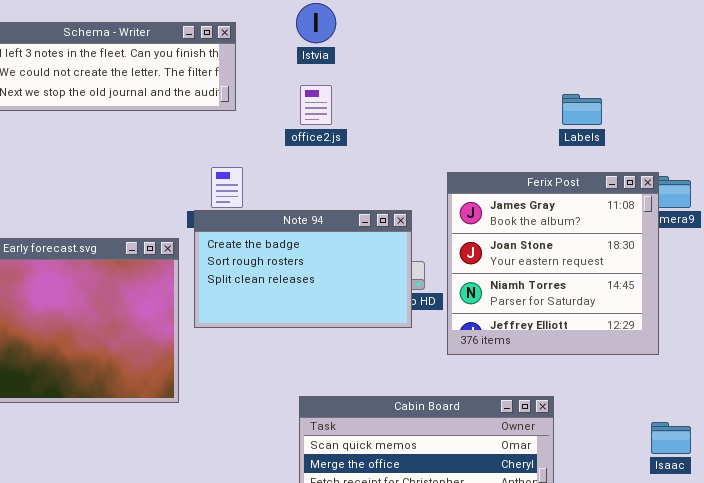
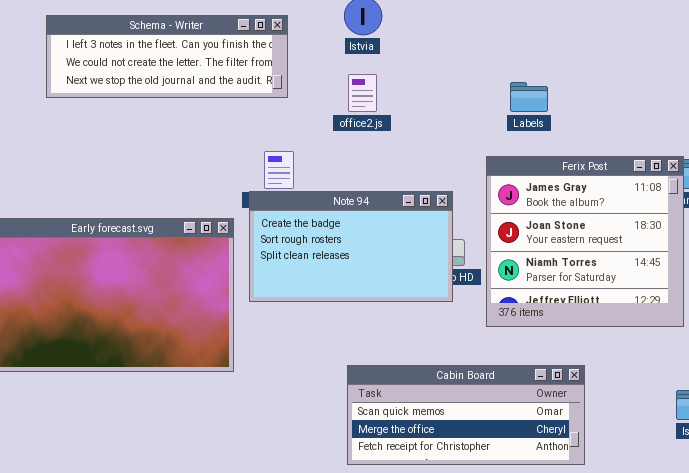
Labels: [562,94,602,125] -> [510,82,548,112], moved

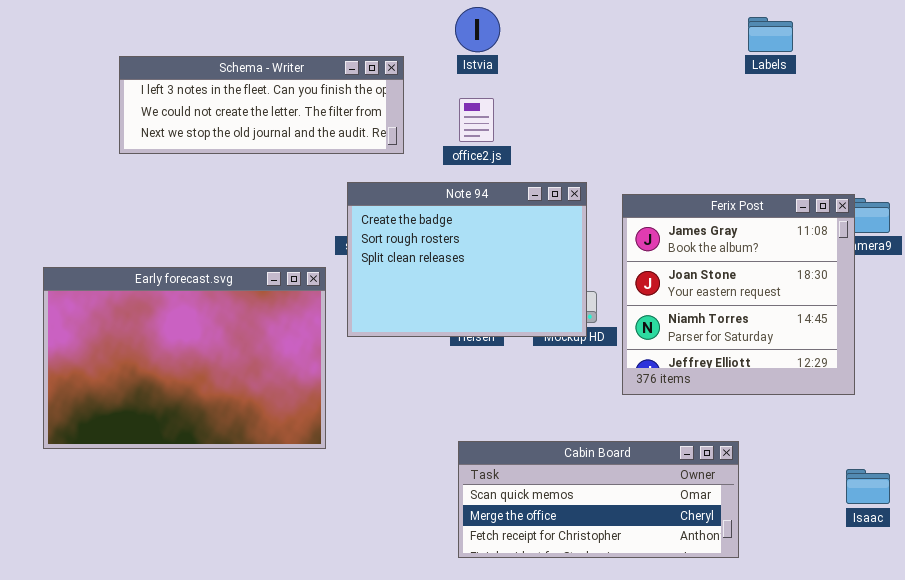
Schema - Writer: [46,15,288,98] -> [119,56,404,154], moved
Labels: [510,82,548,112] -> [748,17,793,52], moved
Note 94: [249,191,453,302] -> [347,182,587,337], moved, resized

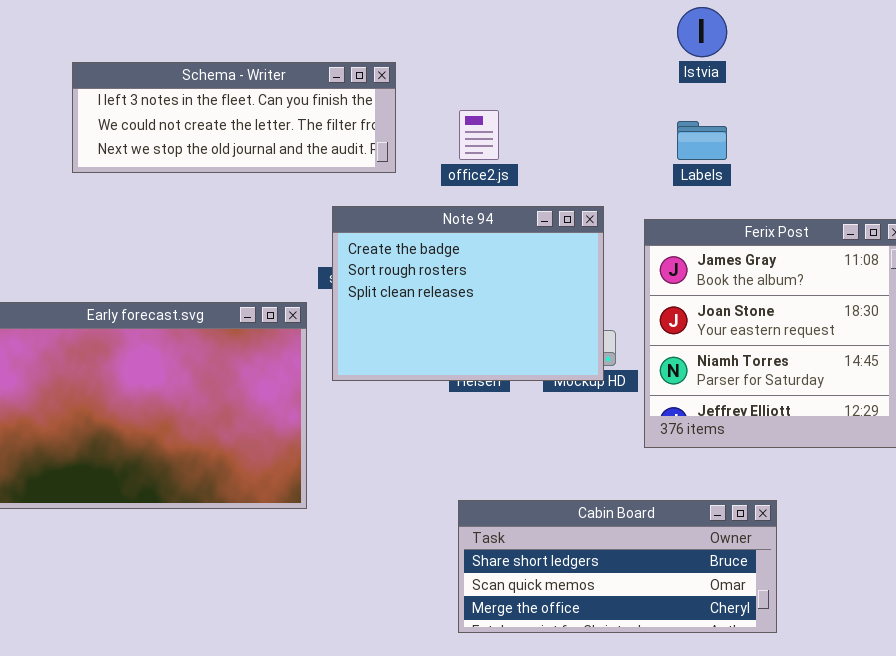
Istvia: [455,7,500,52] -> [677,7,727,57], moved
Labels: [748,17,793,52] -> [677,121,727,160], moved
Cabin Board: [458,441,739,558] -> [458,500,777,633], scrolled up 1 row

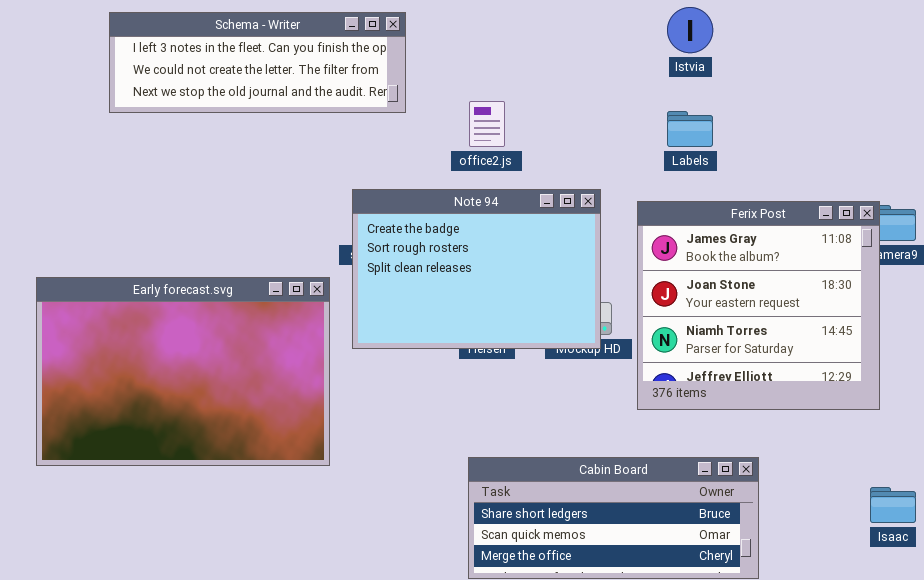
Schema - Writer: [72,62,396,173] -> [109,12,406,113], moved

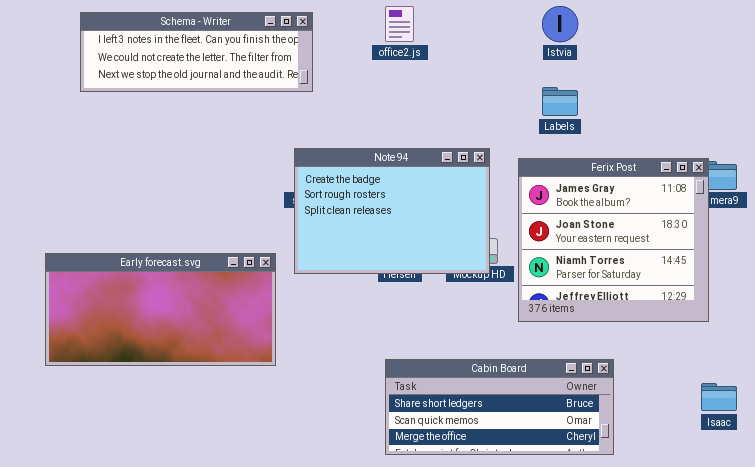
Schema - Writer: [109,12,406,113] -> [80,12,313,92], moved
office2.js: [469,101,505,147] -> [385,6,414,42], moved
Early forecast.svg: [36,277,330,466] -> [45,253,276,366], resized

